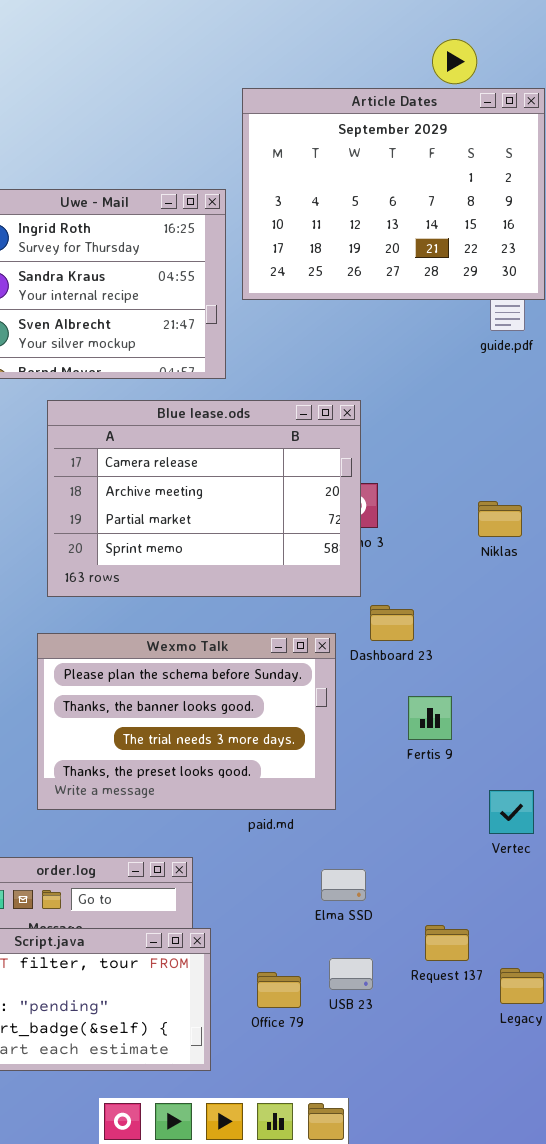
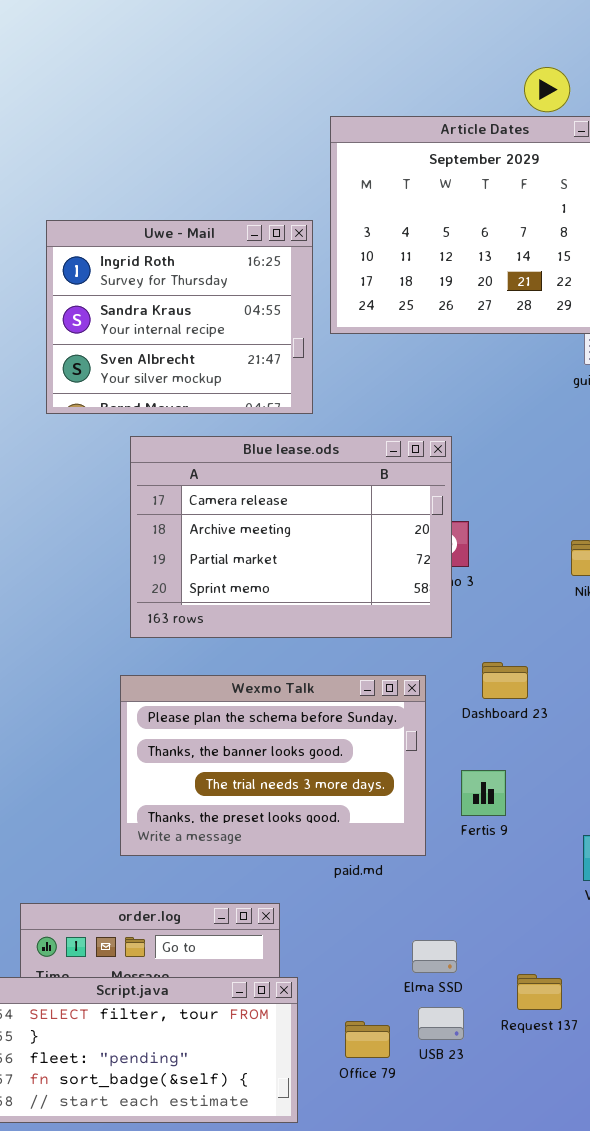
Dashboard 23: [370,605,414,641] -> [482,662,528,699], moved
Fertis 9: [408,696,452,740] -> [461,770,506,816], moved
Elma SSD: [321,869,366,901] -> [412,940,457,973], moved

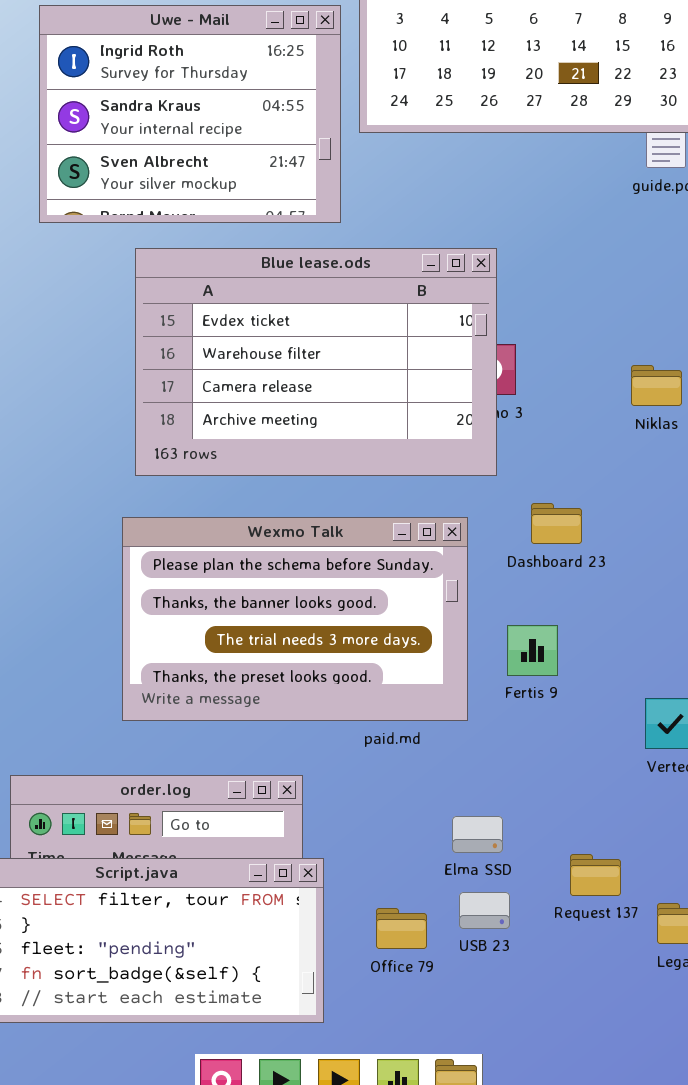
Blue lease.ods: [130,436,452,638] -> [135,248,497,476], scrolled up 2 rows

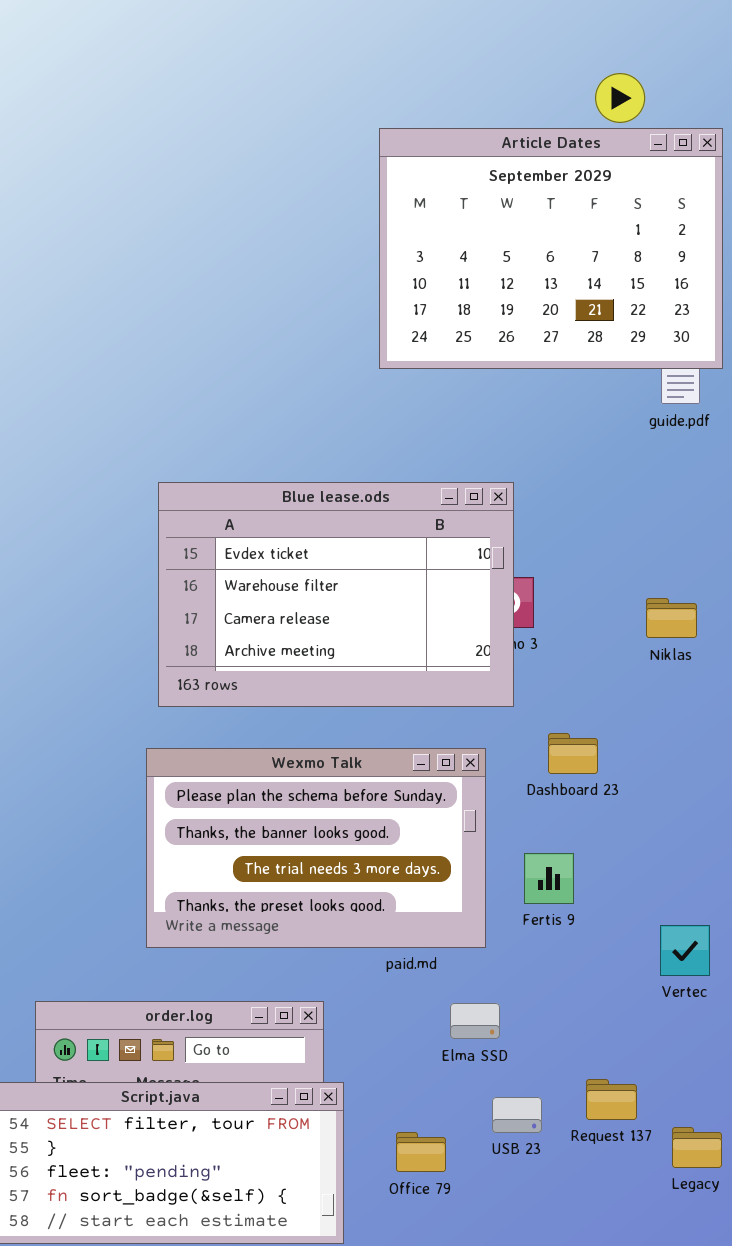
Uwe - Mail: [39,5,341,223] -> none, closed
Elma SSD: [452,816,503,853] -> [450,1003,500,1039], moved
USB 23: [459,892,510,929] -> [492,1097,542,1133], moved

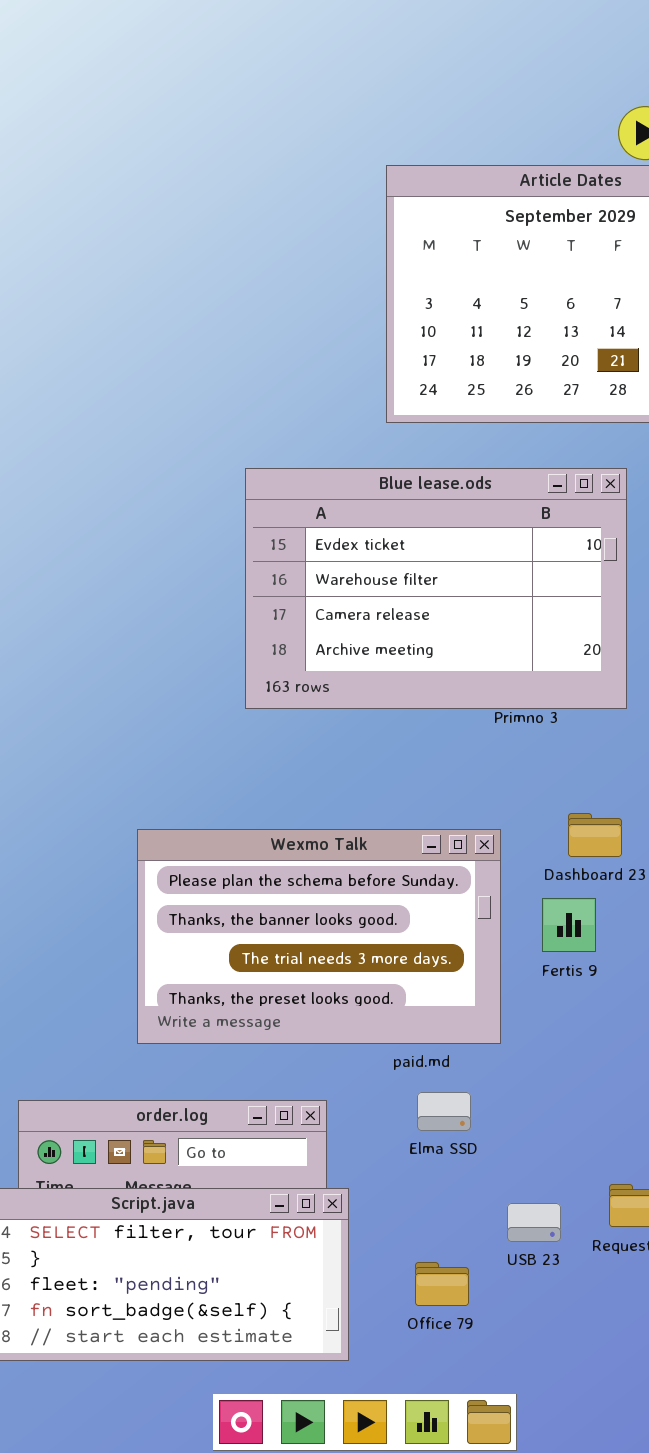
Blue lease.ods: [158,482,514,707] -> [245,468,627,709], moved
Fertis 9: [524,853,574,904] -> [542,898,596,952], moved
Elma SSD: [450,1003,500,1039] -> [417,1092,471,1131], moved
Office 79: [396,1132,446,1172] -> [415,1262,469,1306], moved

